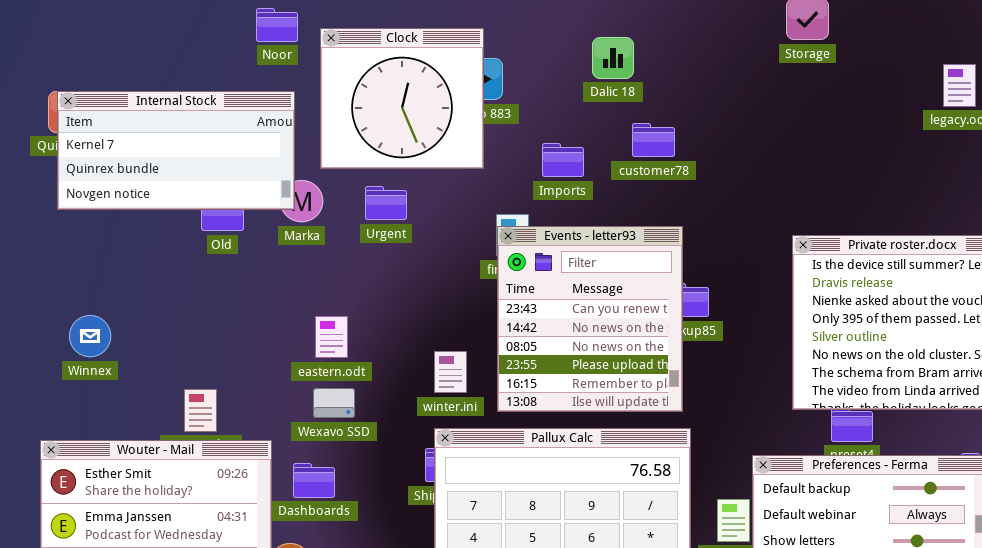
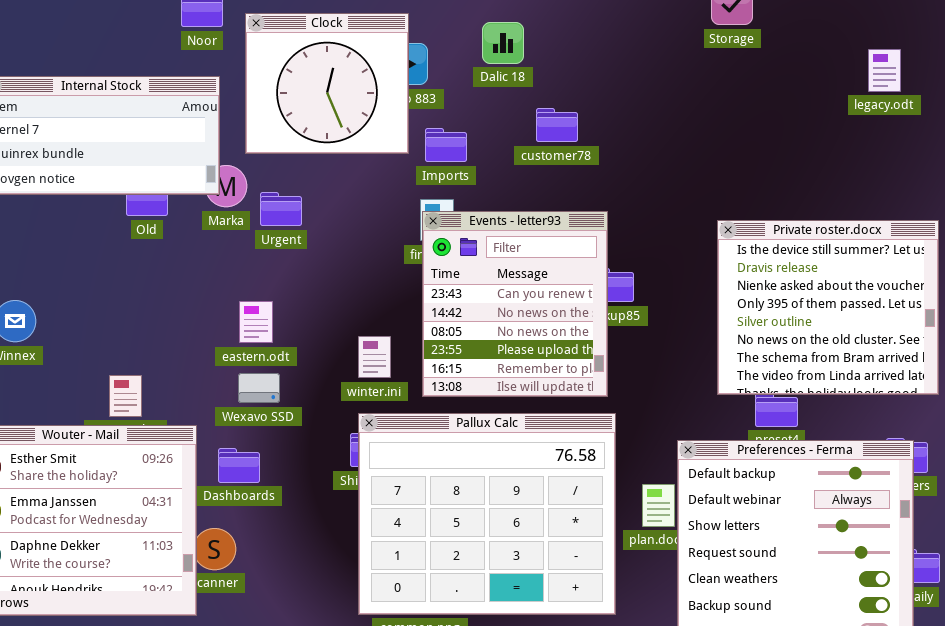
Dalic 18: [592,37,634,79] -> [482,22,524,64], moved
customer78: [632,123,675,157] -> [536,108,578,142], moved
Imports: [542,143,584,177] -> [425,128,467,162], moved
Urgent: [365,186,407,220] -> [260,192,302,226], moved

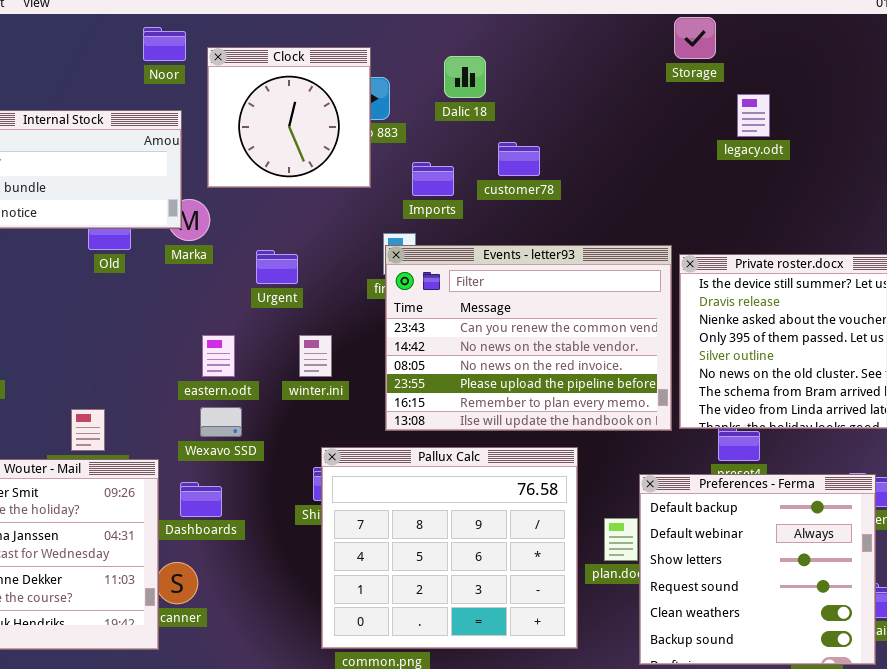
legacy.odt: [868,49,901,92] -> [737,94,770,137], moved
Imports: [425,128,467,162] -> [412,162,454,196], moved
Urgent: [260,192,302,226] -> [256,250,298,284], moved
Events - letter93: [422,211,608,397] -> [385,245,672,431], resized
winter.ini: [358,336,391,378] -> [299,335,332,377], moved

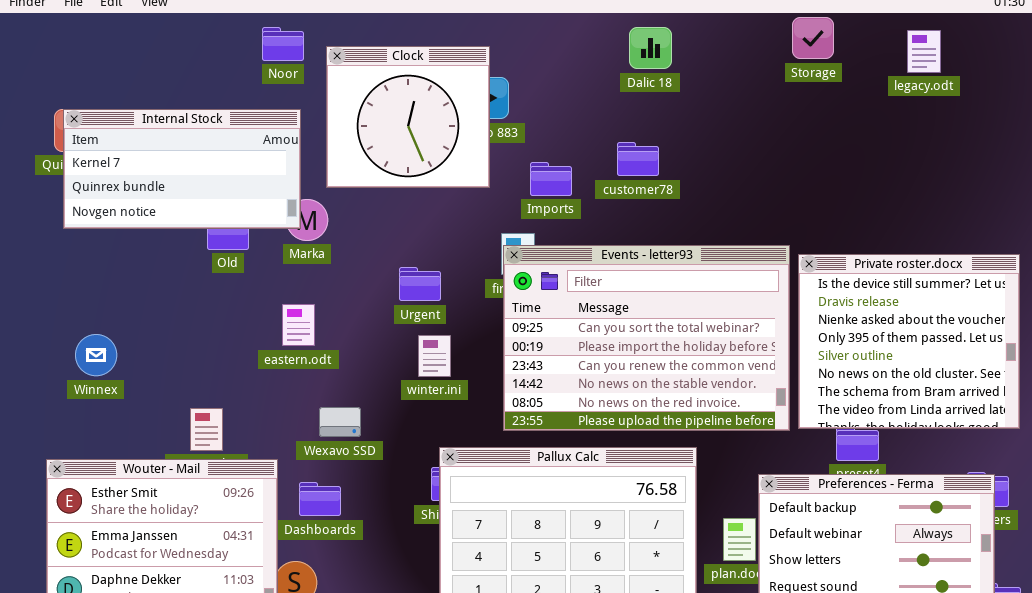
Dalic 18: [444,56,486,98] -> [629,27,672,69], moved
legacy.odt: [737,94,770,137] -> [907,30,941,73], moved
Events - letter93: [385,245,672,431] -> [503,245,790,431], scrolled up 2 rows
Urgent: [256,250,298,284] -> [399,267,441,301], moved
eastern.odt: [202,335,235,377] -> [282,304,315,346], moved

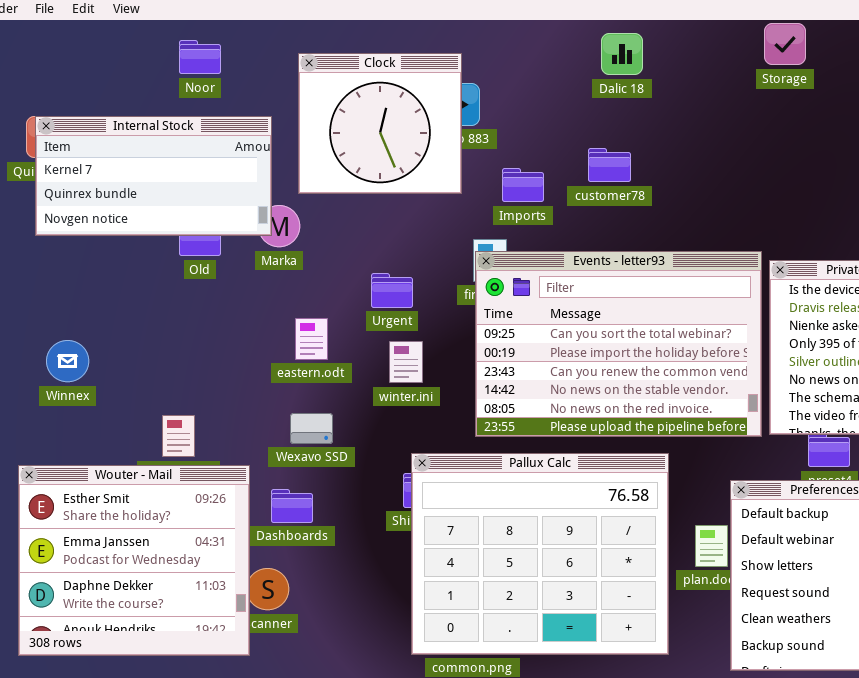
Noor: [262,27,304,61] -> [179,40,221,74], moved
eastern.odt: [282,304,315,346] -> [295,318,328,360], moved

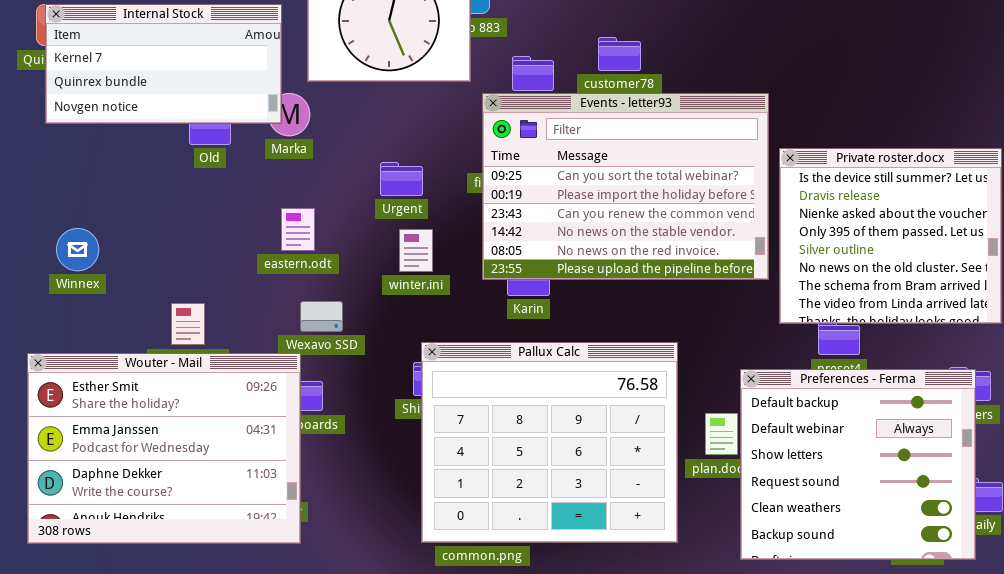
Events - letter93: [475,251,762,437] -> [482,93,769,280], moved
eastern.odt: [295,318,328,360] -> [281,208,315,251], moved
Wouter - Mail: [18,465,250,656] -> [27,353,301,544], resized

